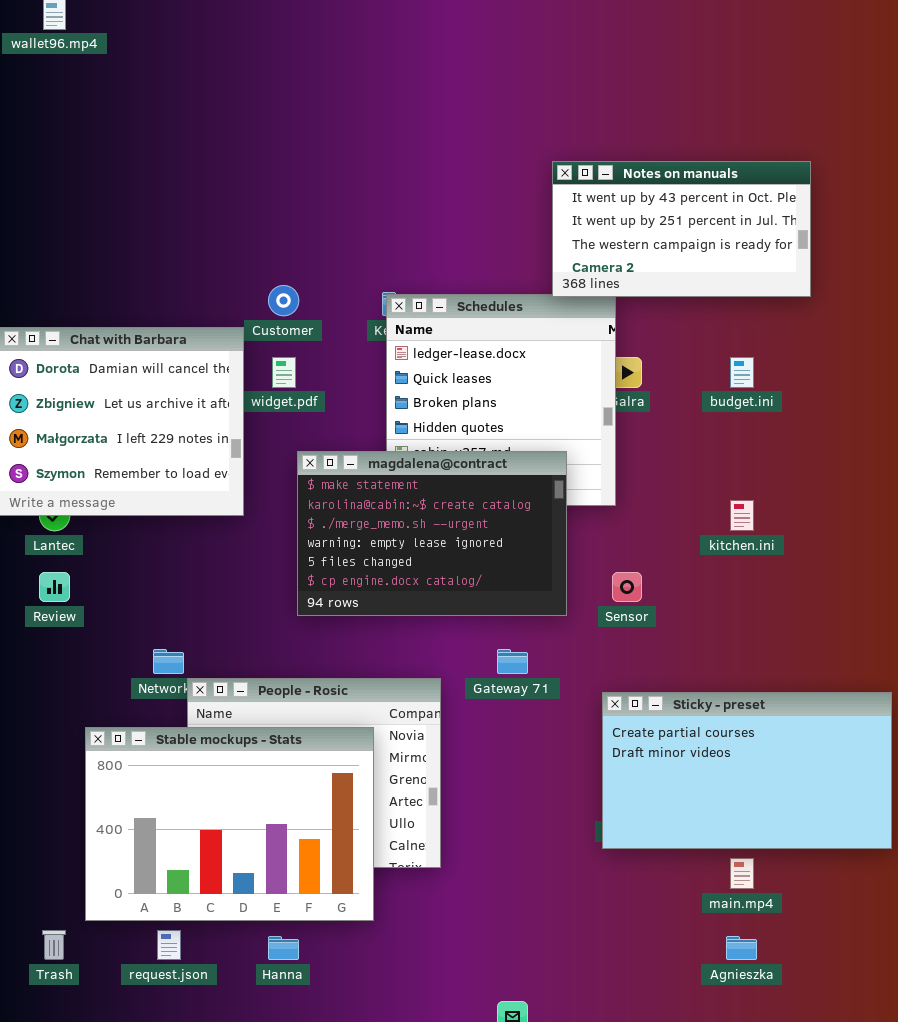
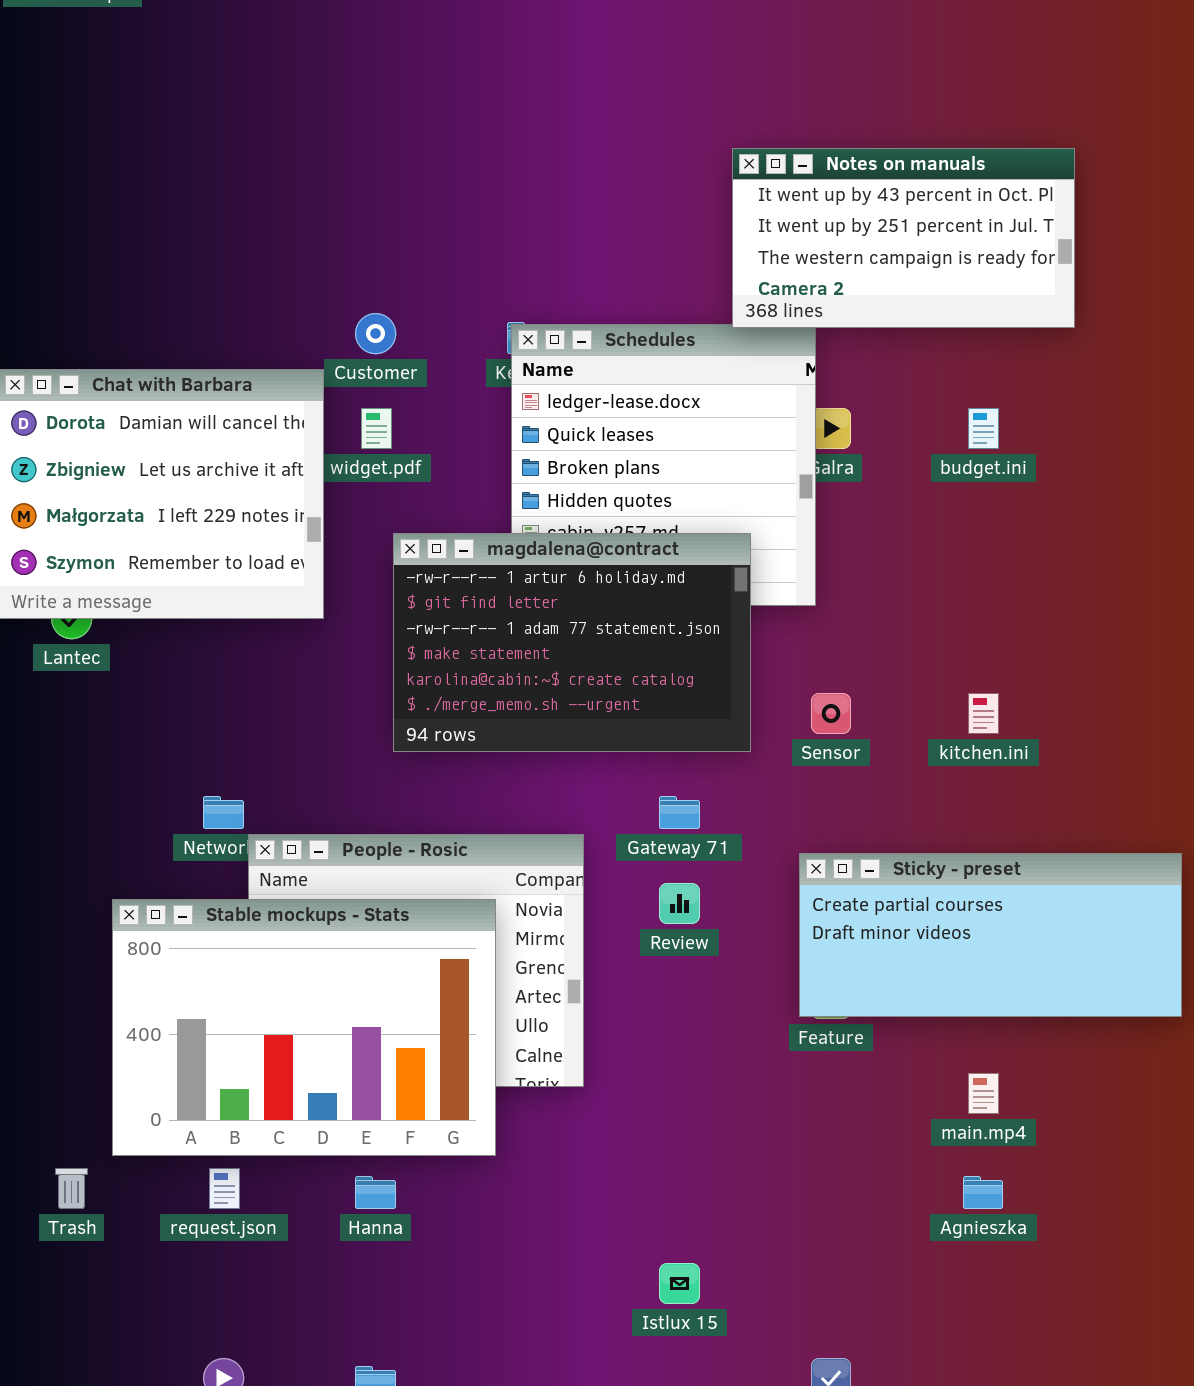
magdalena@contract: [297,451,567,616] -> [393,533,751,752], scrolled up 3 rows
kitchen.ini: [730,500,754,531] -> [968,693,999,734], moved
Review: [39,572,70,602] -> [659,883,700,924], moved
Sticky - preset: [602,692,892,849] -> [799,853,1182,1017], resized

